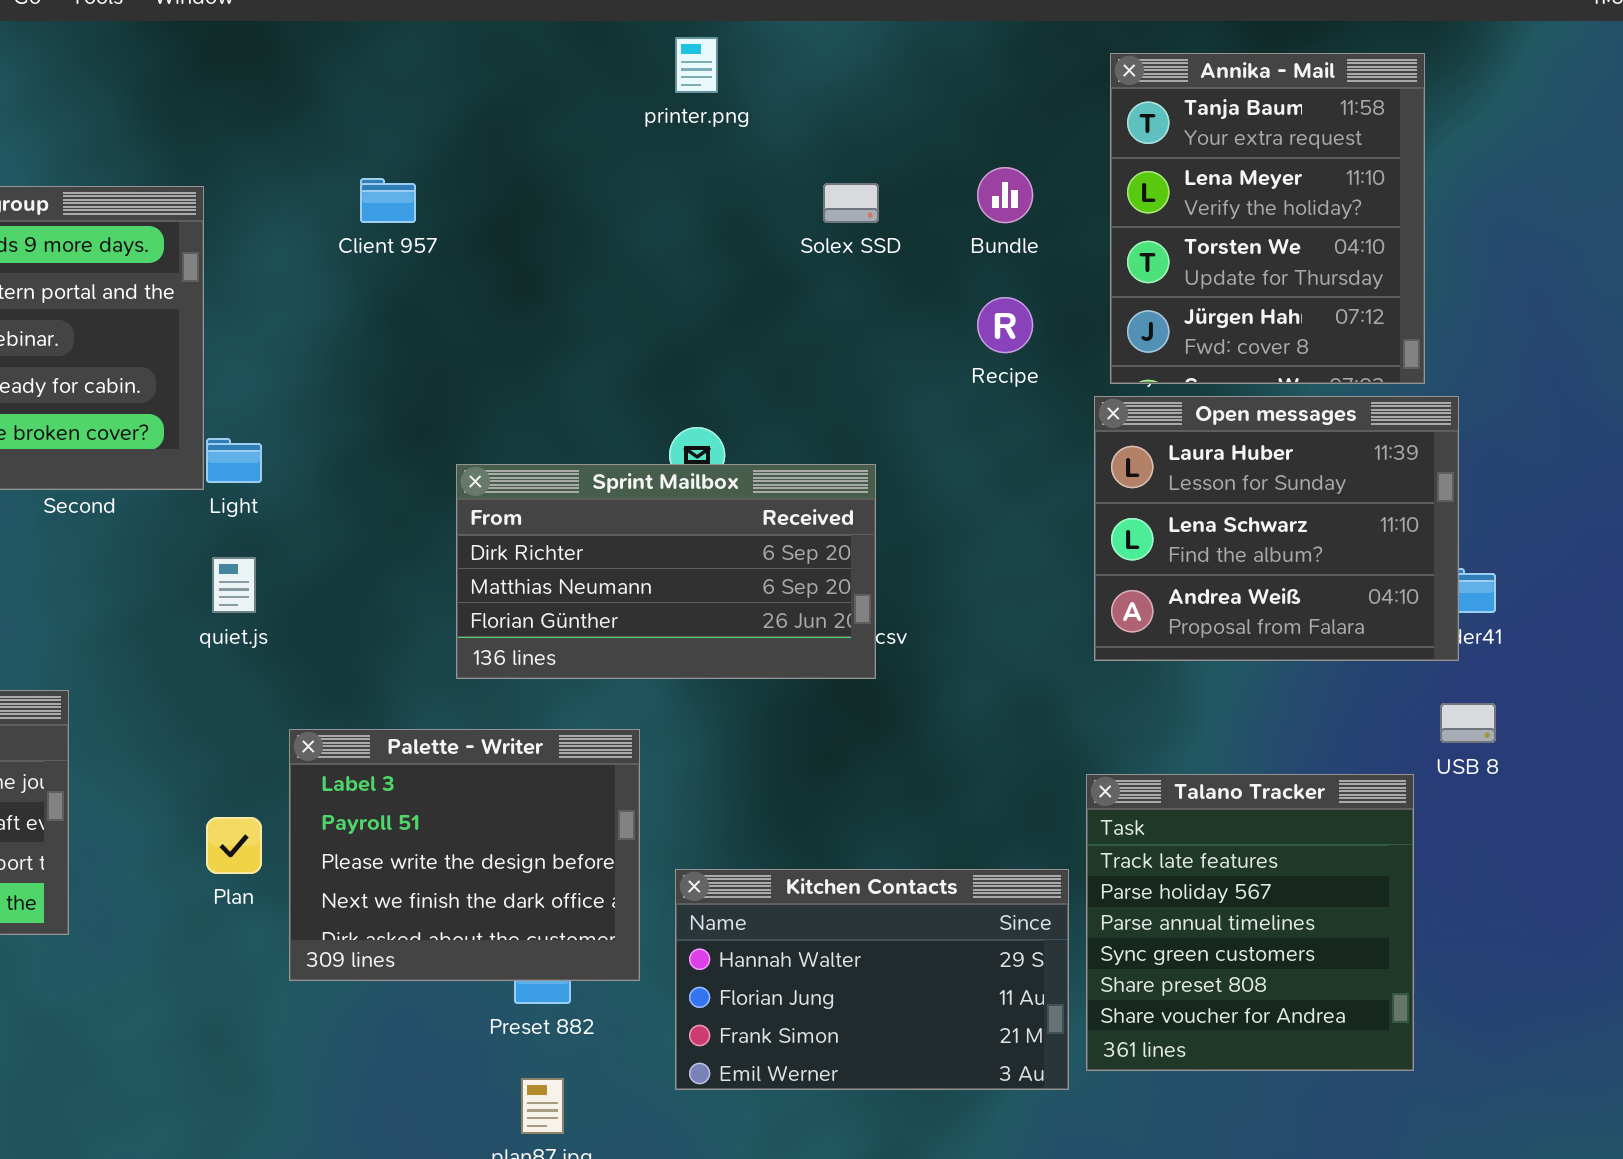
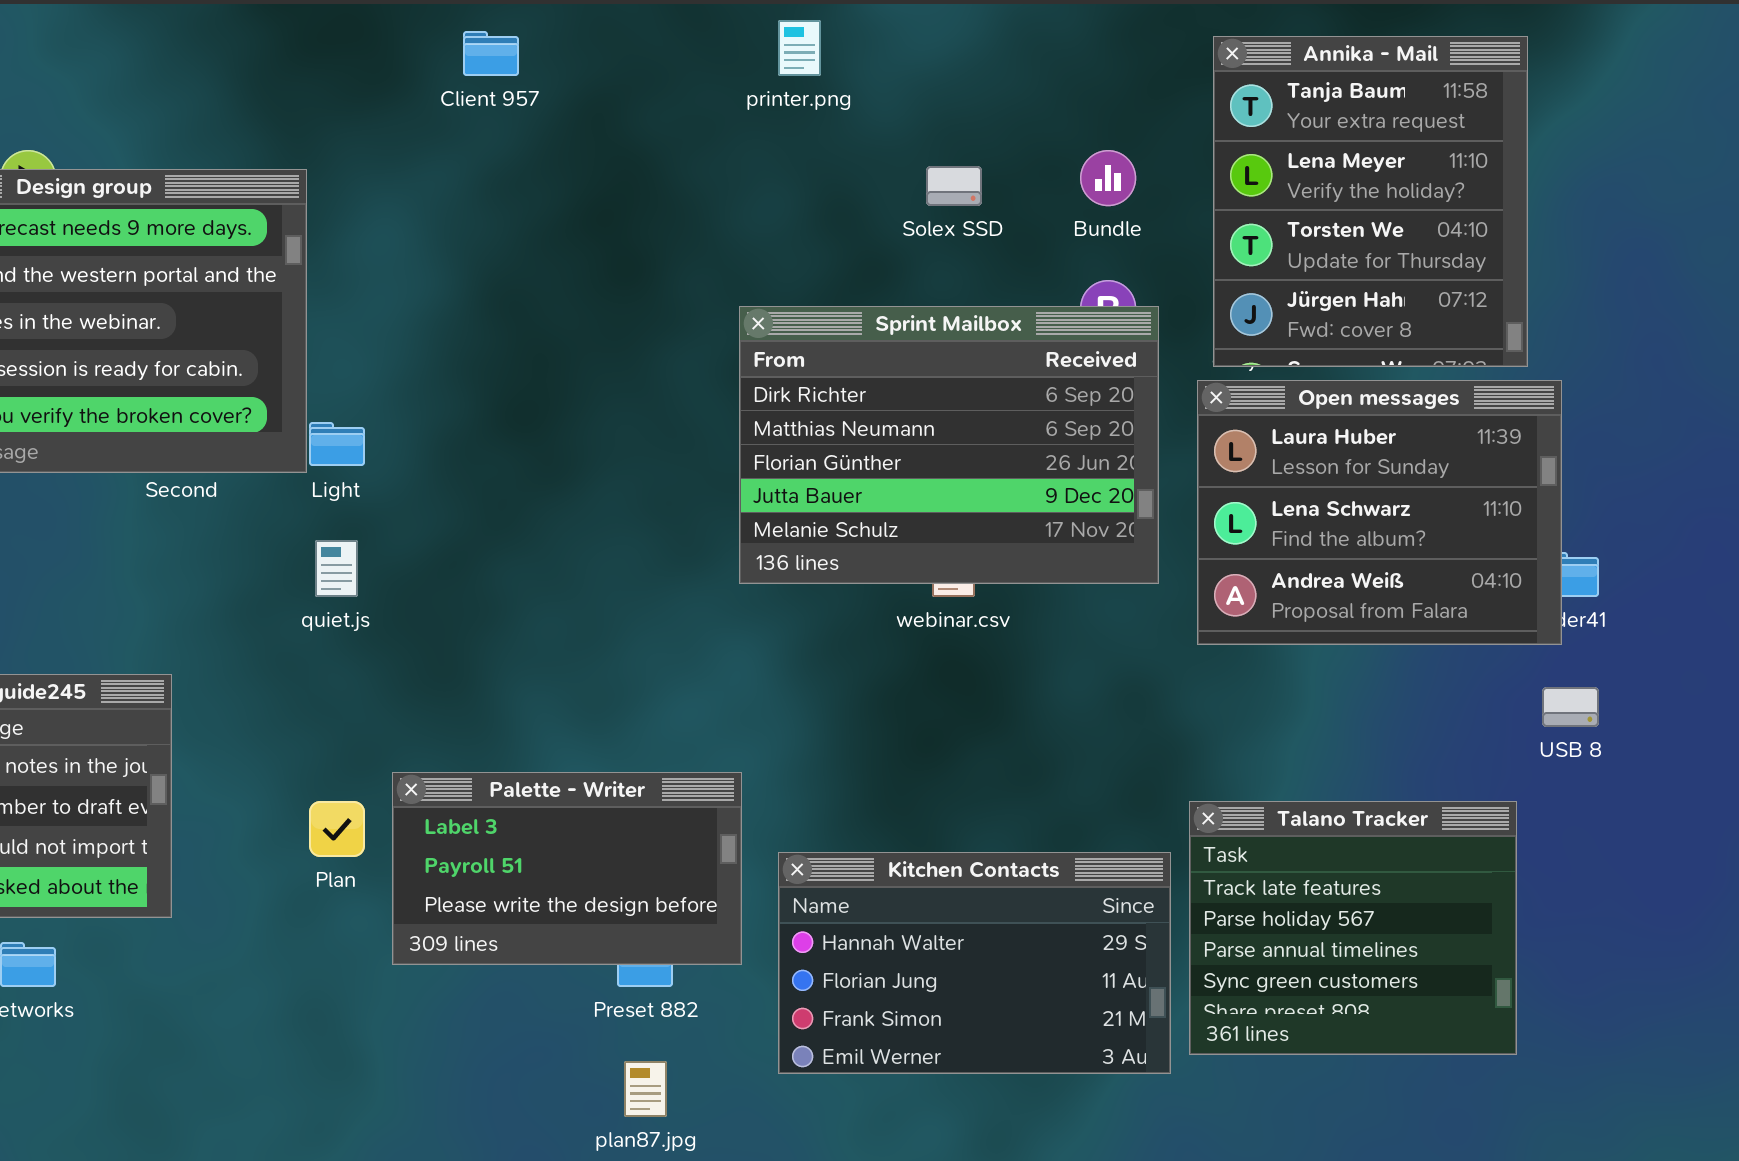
Client 957: [360,178,416,223] -> [463,31,519,76], moved
Sprint Mailbox: [456,464,876,679] -> [739,306,1159,584], moved, resized
Palette - Writer: [289,729,640,981] -> [392,772,742,965], resized
Talano Tracker: [1086,774,1414,1071] -> [1189,801,1517,1055], resized

